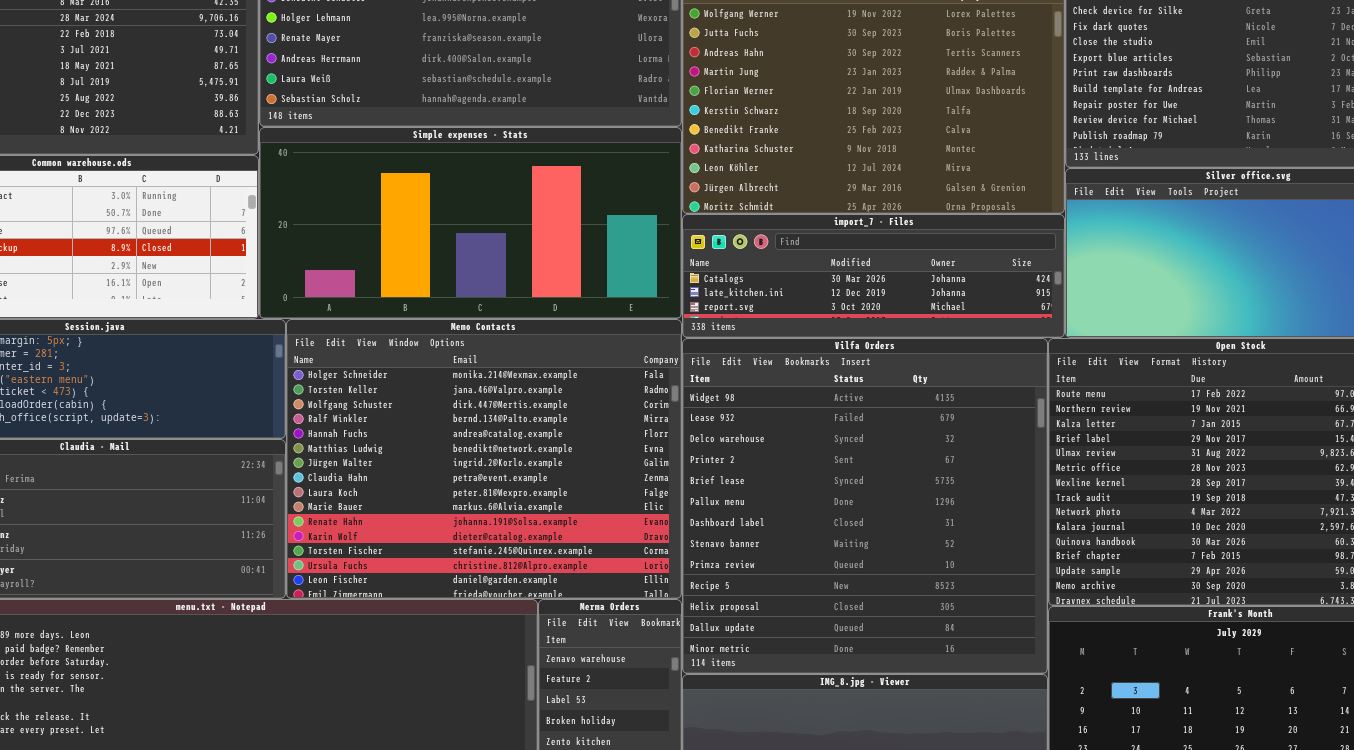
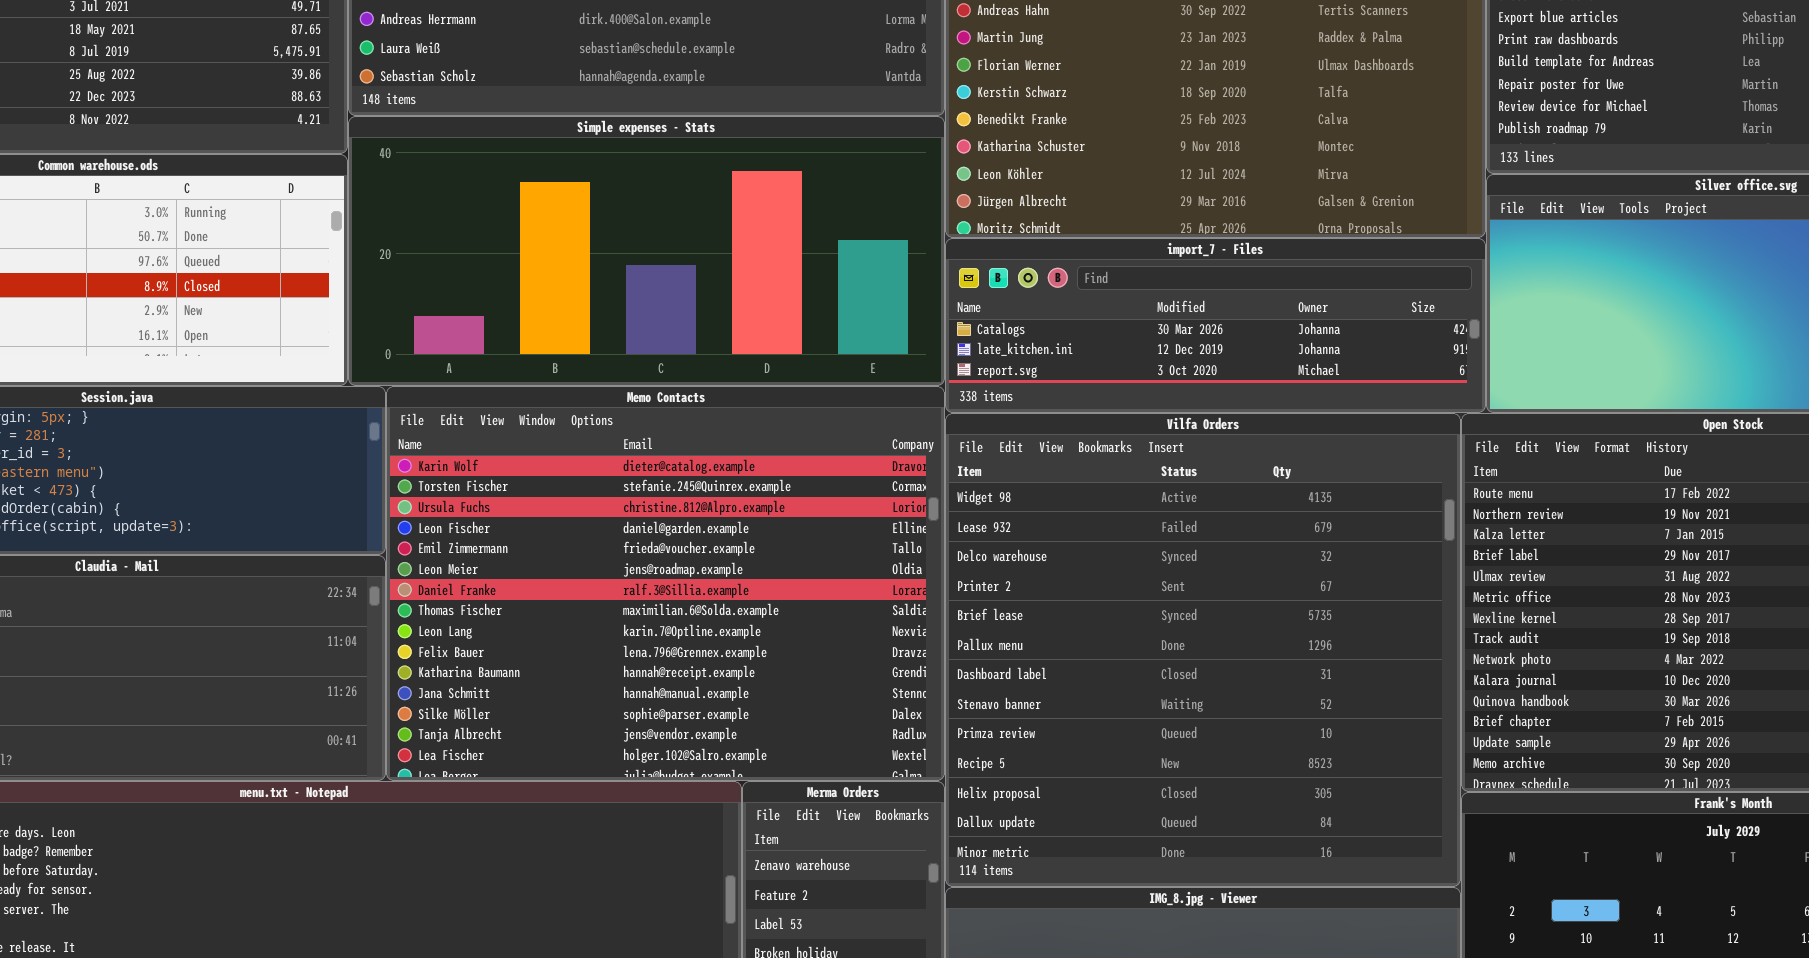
Memo Contacts: [286,319,682,599] -> [386,386,945,781], scrolled down 11 rows

